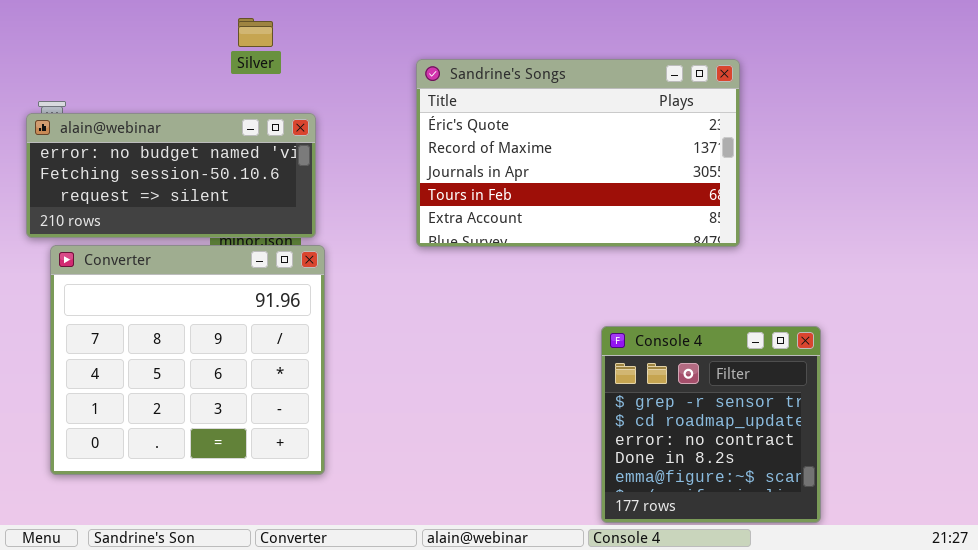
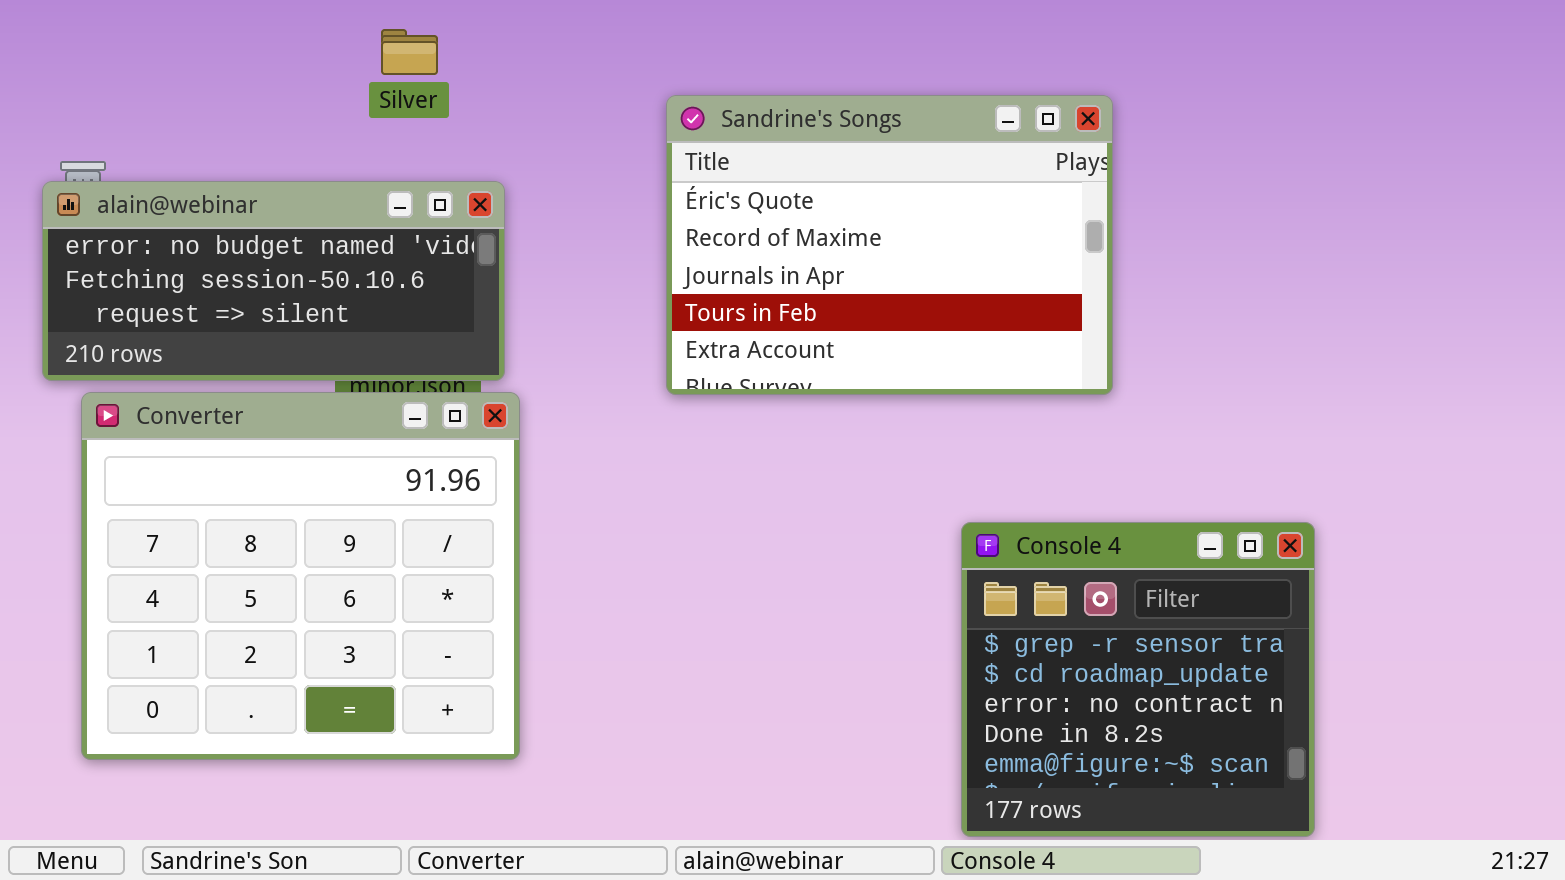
Sandrine's Songs: [416,59,740,247] -> [666,95,1113,395], resized

